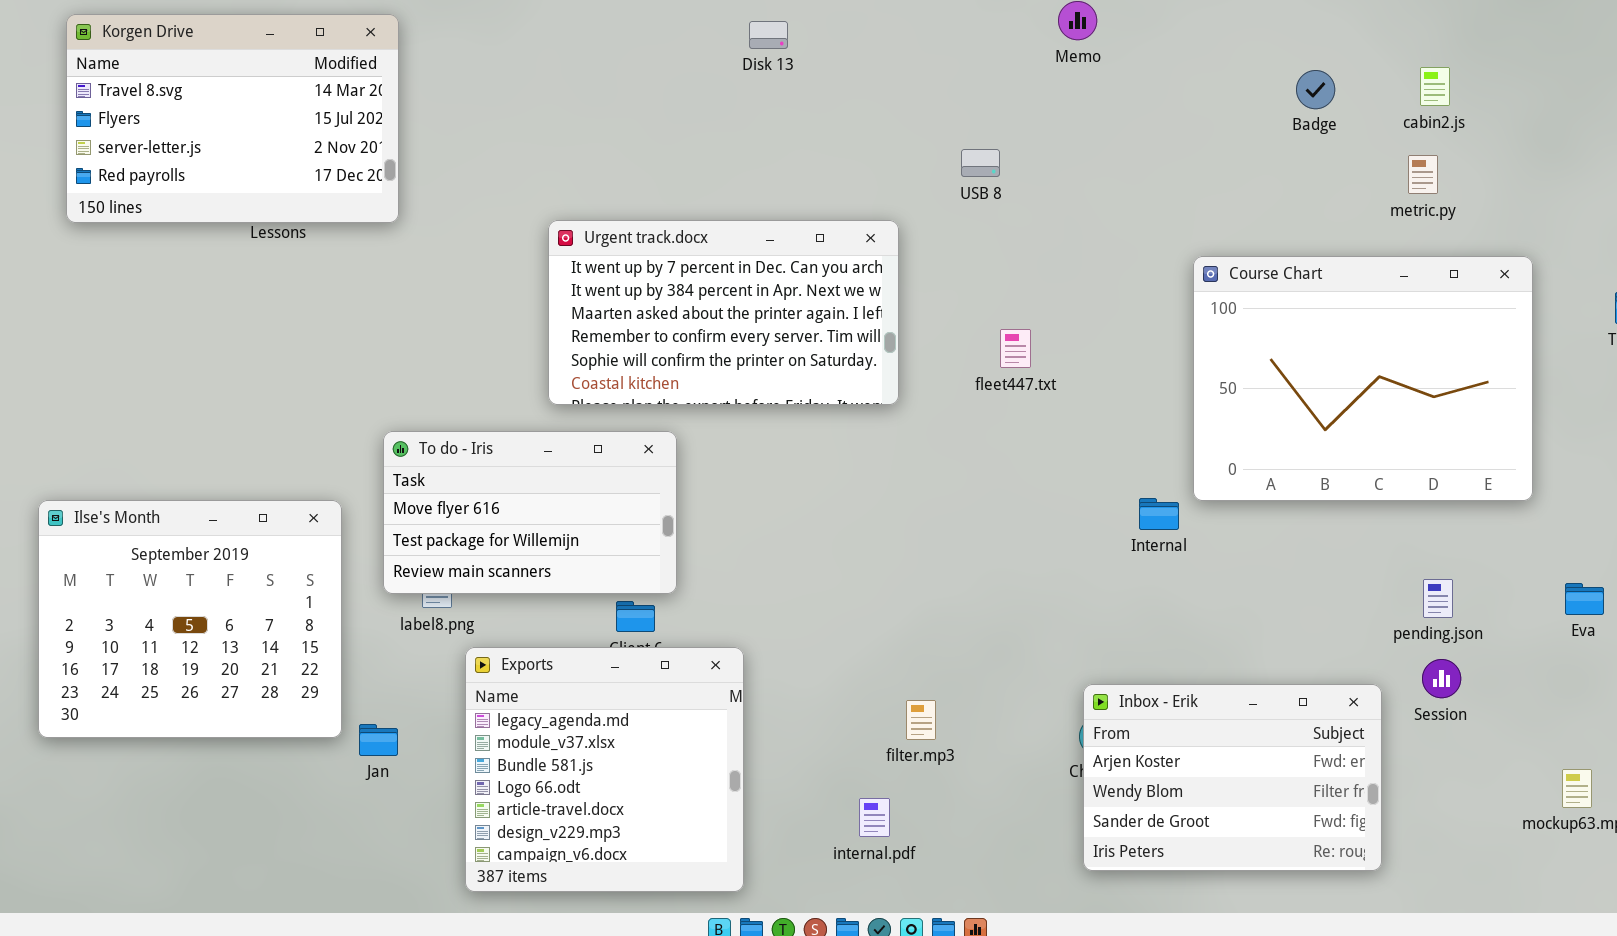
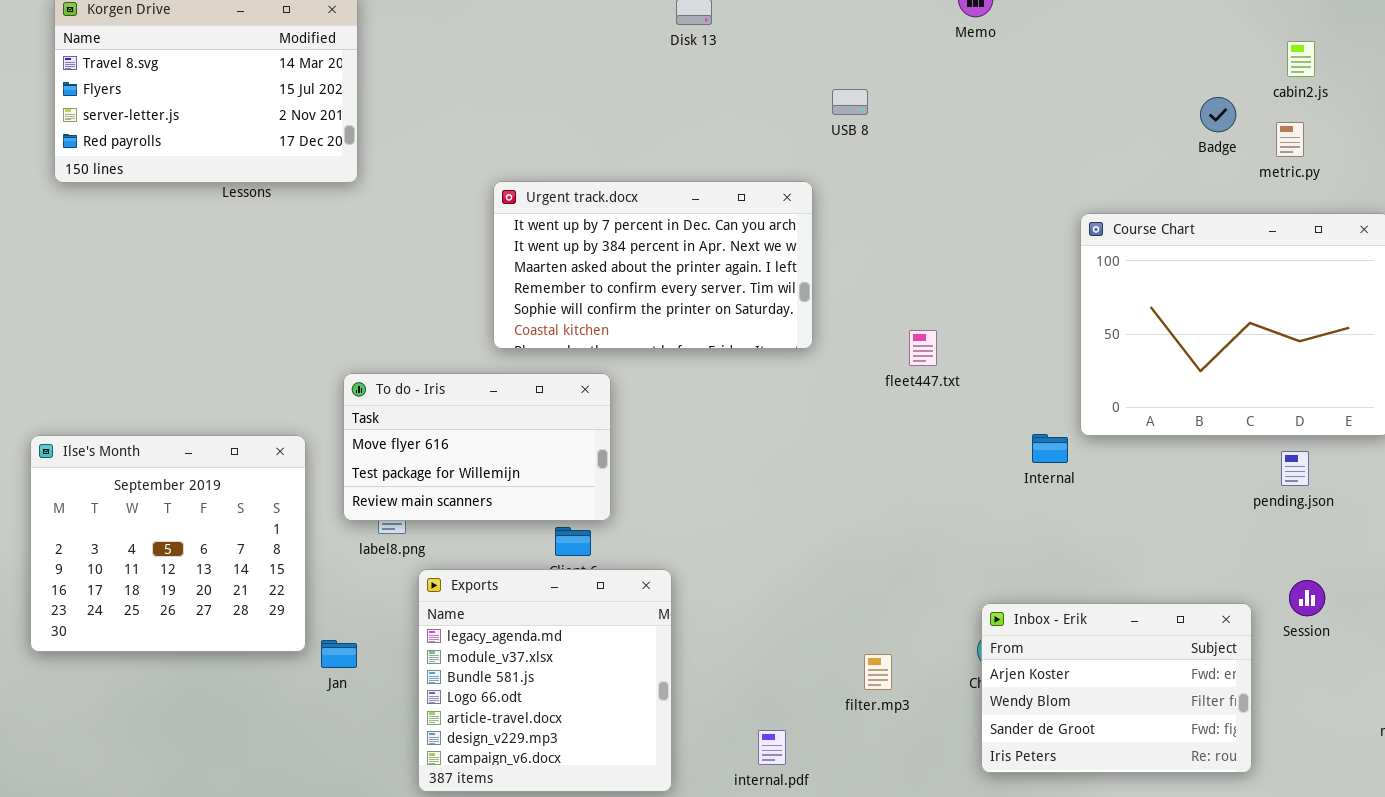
Badge: [1296,70,1335,109] -> [1200,97,1236,132], moved
USB 8: [961,149,1000,177] -> [832,89,868,115], moved
fleet447.txt: [1000,329,1031,368] -> [909,330,937,366], moved
pending.json: [1423,579,1453,618] -> [1281,451,1309,486], moved
filter.mp3: [906,700,936,740] -> [864,654,892,690], moved
internal.pdf: [859,798,890,837] -> [758,730,786,765], moved

